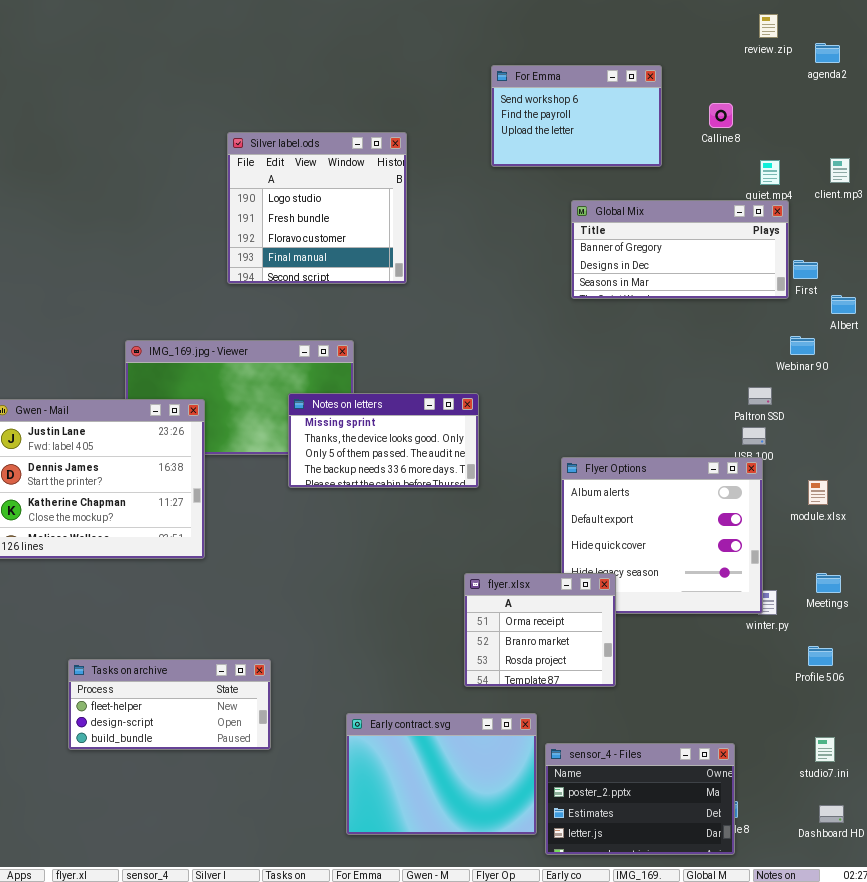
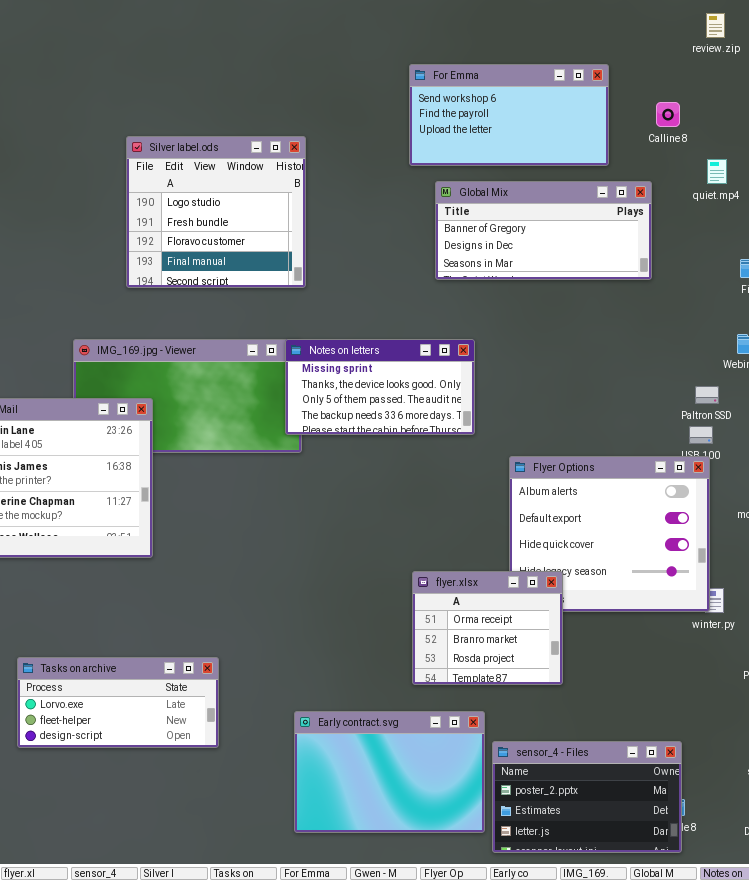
For Emma: [491,65,662,167] -> [409,64,609,166], resized
Silver label.ods: [227,132,407,284] -> [126,136,306,288], moved
Global Mix: [571,200,789,299] -> [435,181,652,280], moved
Notes on letters: [288,393,479,488] -> [285,339,475,435], moved
Tasks on archive: [68,659,271,750] -> [17,657,219,748], scrolled up 1 row

